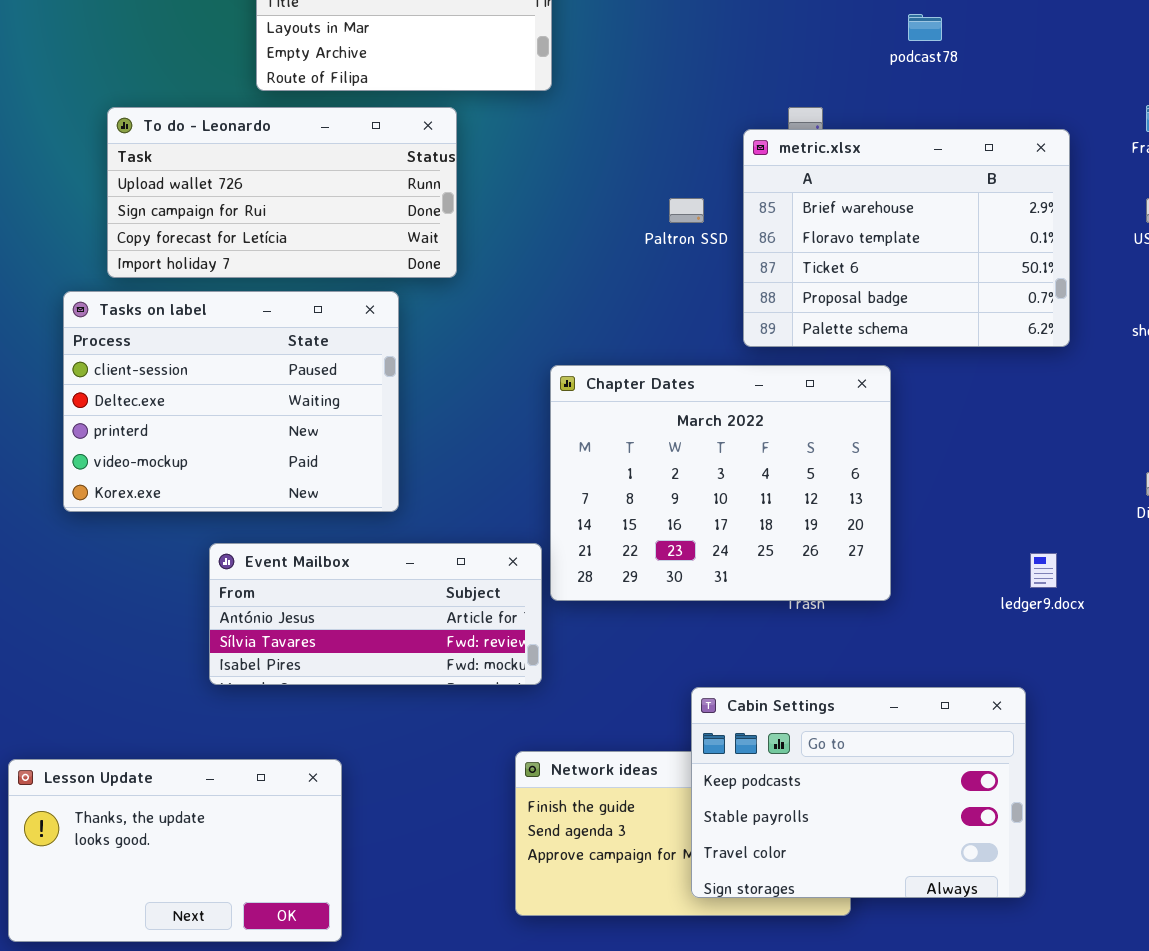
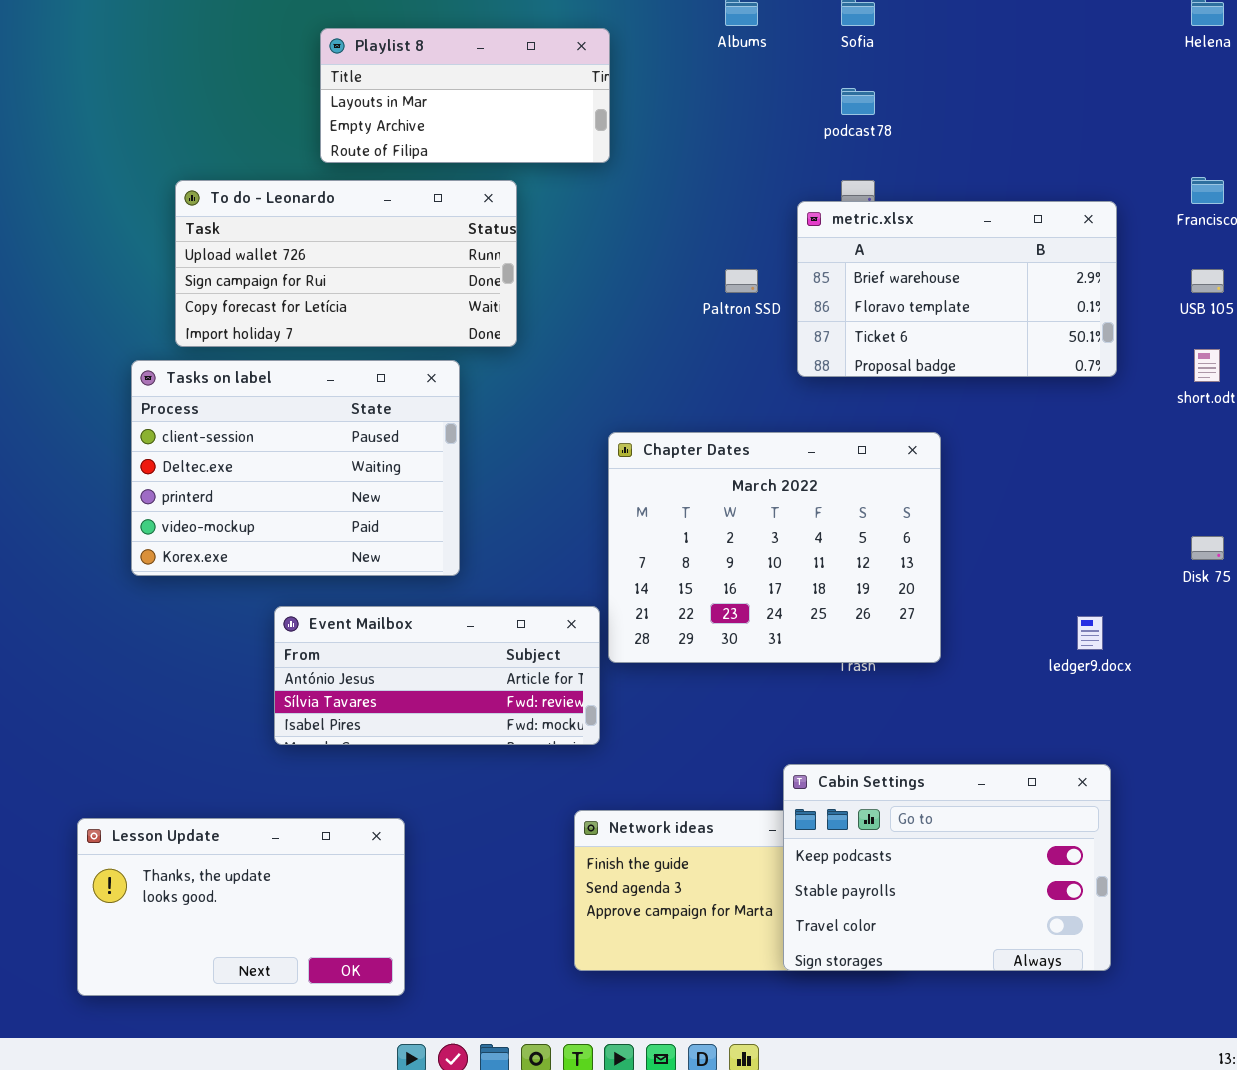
podcast78: [908,14,942,41] -> [841,88,875,115], moved
metric.xlsx: [743,129,1070,347] -> [797,201,1117,377], resized
Cabin Settings: [691,687,1026,898] -> [783,764,1111,971], moved

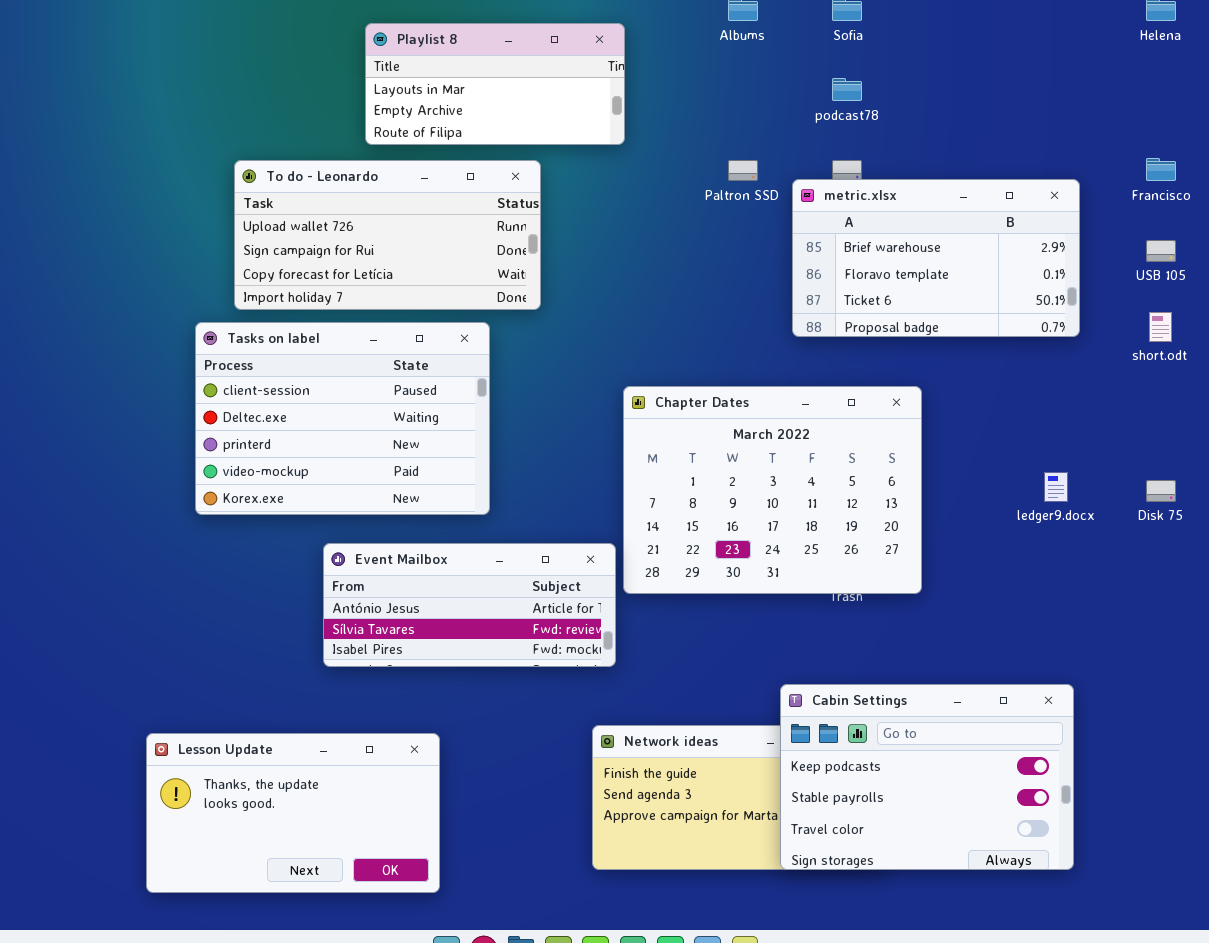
Paltron SSD: [725,269,758,293] -> [728,160,758,181], moved
ledger9.docx: [1077,616,1103,650] -> [1044,472,1068,502], moved

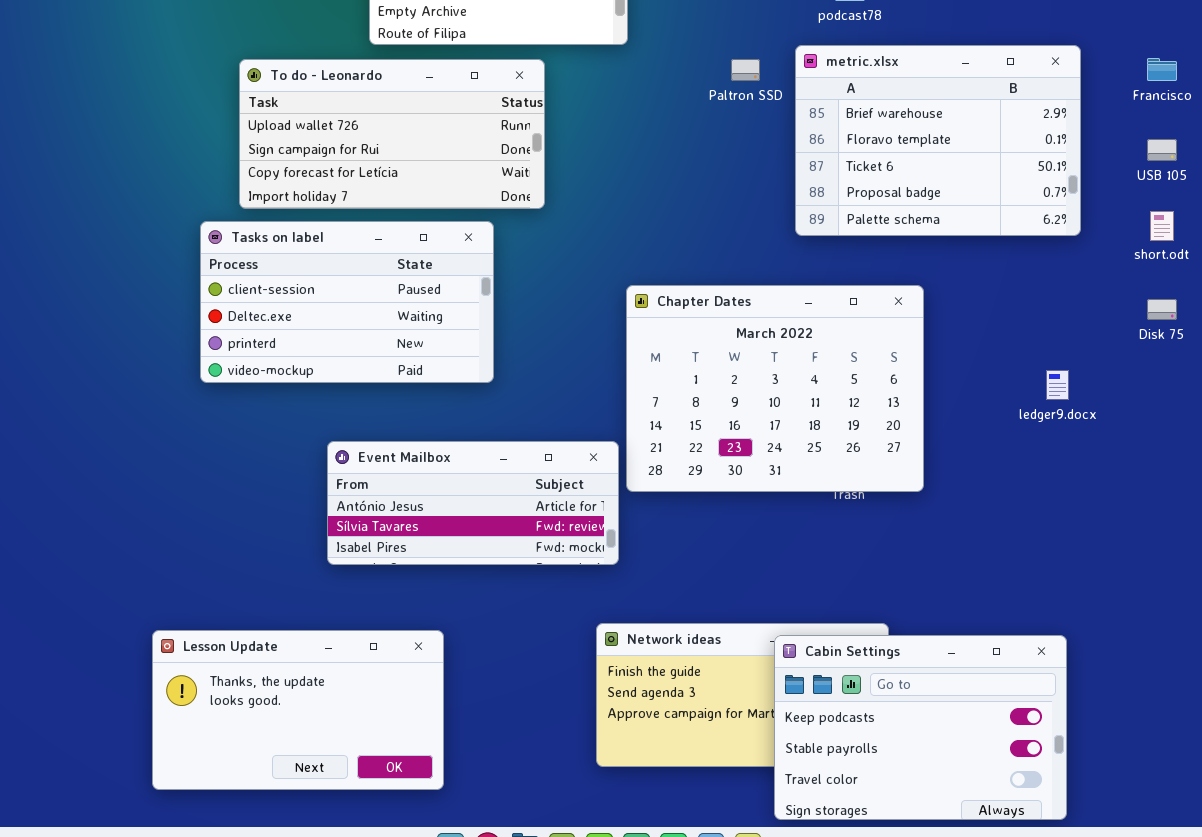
metric.xlsx: [792,179,1080,337] -> [795,45,1081,236], resized
Tasks on label: [195,322,490,515] -> [200,221,494,383], resized
Disk 75: [1146,480,1176,502] -> [1147,299,1177,320], moved
Cabin Settings: [780,684,1074,870] -> [774,635,1067,820], moved

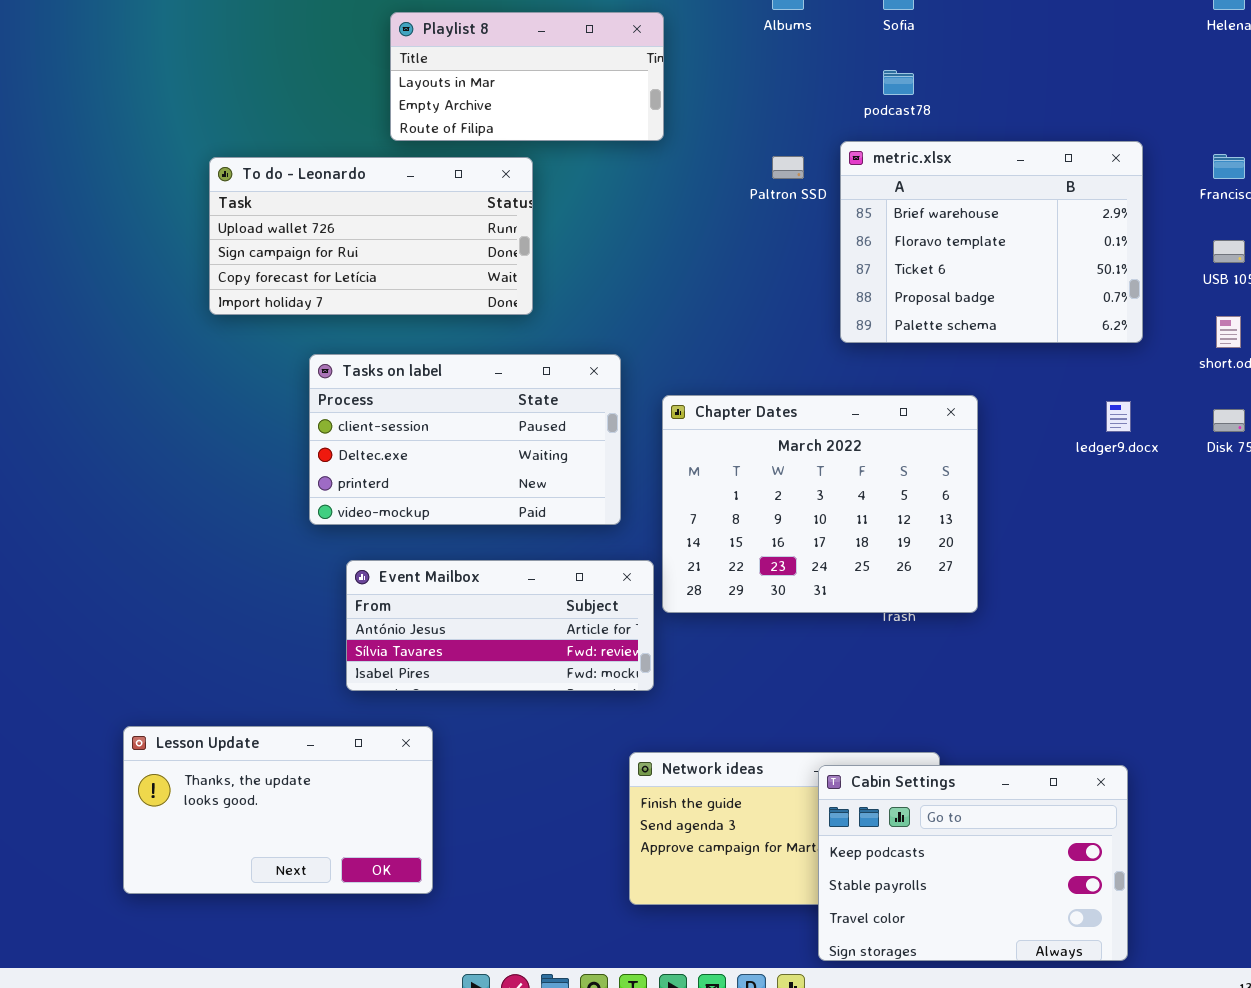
To do - Leonardo: [239,59,545,209] -> [209,157,533,315], moved
Tasks on label: [200,221,494,383] -> [309,354,621,525], moved
ledger9.docx: [1046,370,1069,400] -> [1106,401,1131,432], moved
Lesson Update: [152,630,444,790] -> [123,726,433,894], moved

